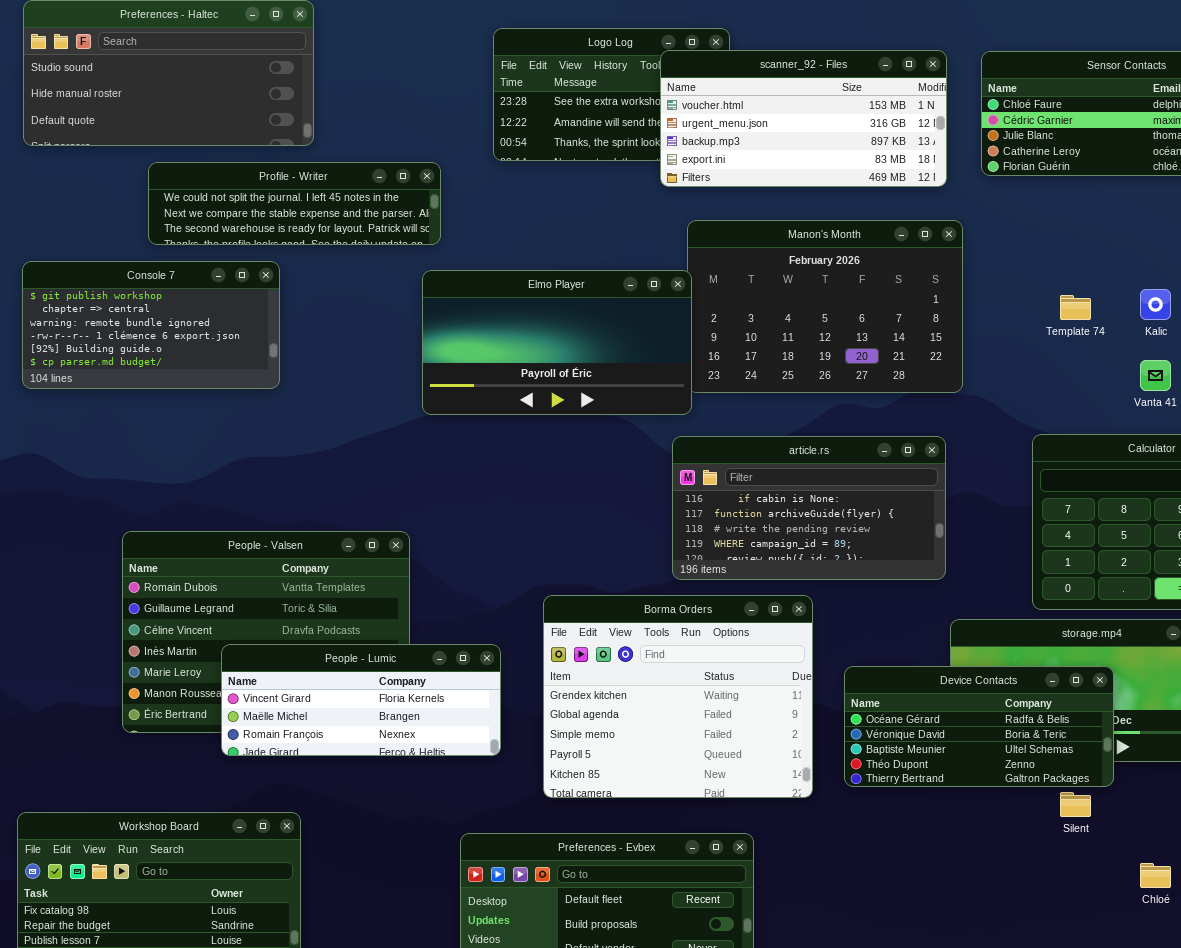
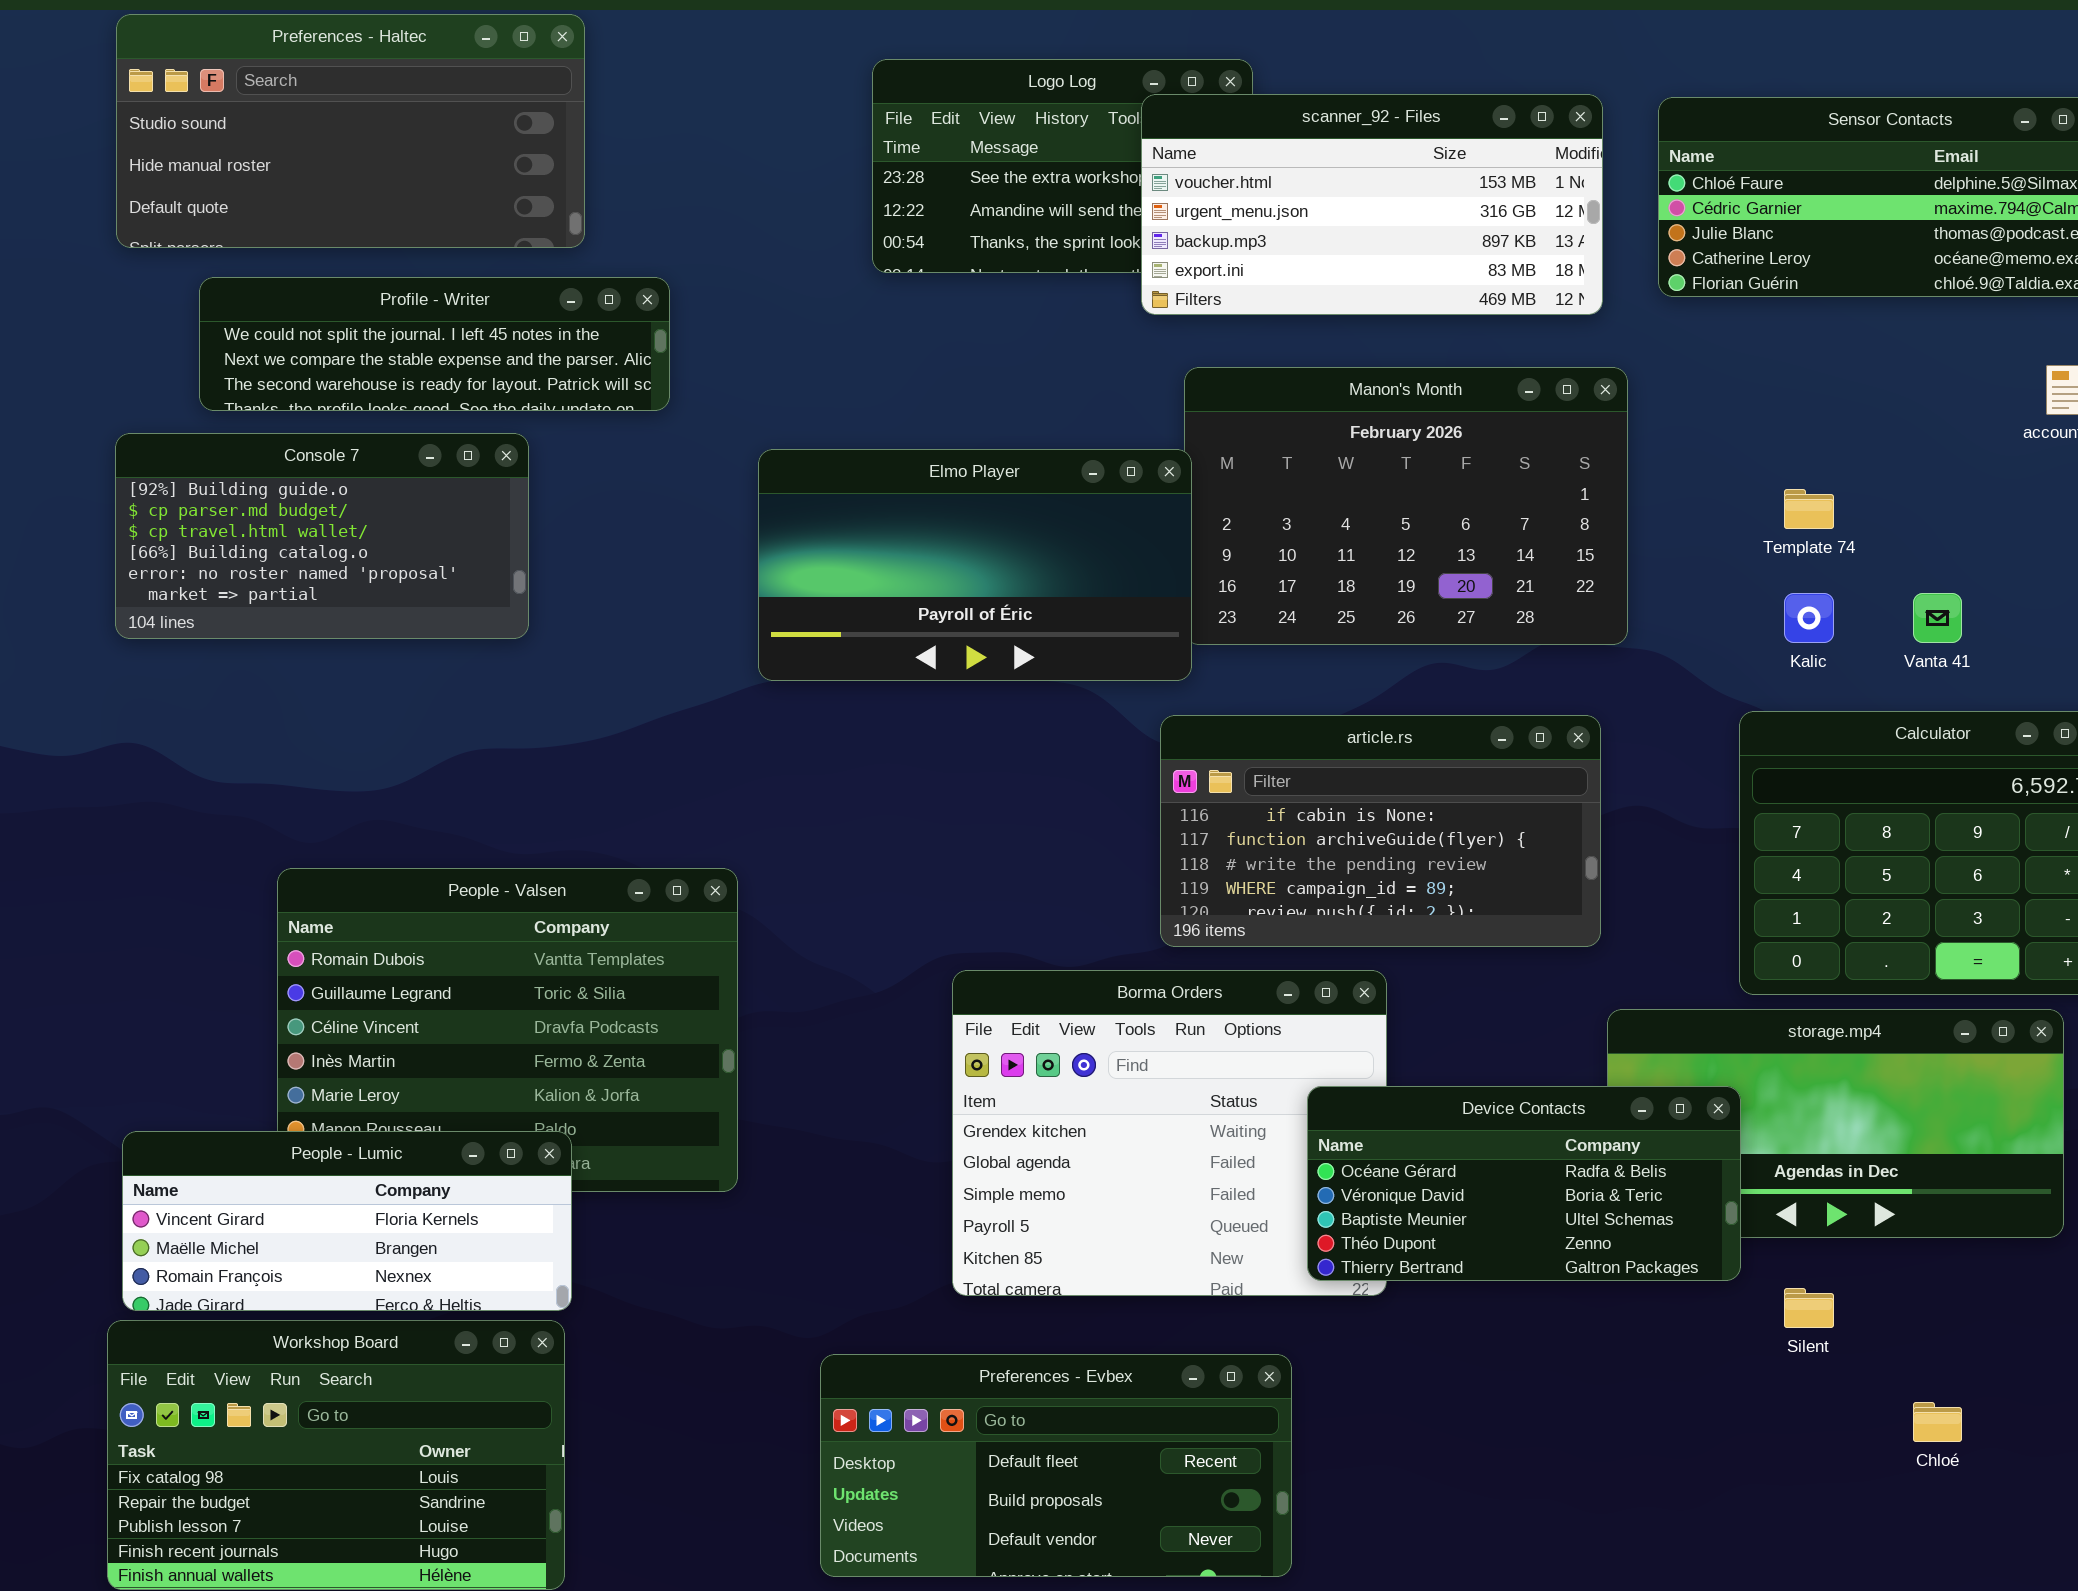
Profile - Writer: [148,162,441,245] -> [199,277,670,411], moved
Console 7: [22,261,280,389] -> [115,433,529,639], scrolled down 4 rows
Kalic: [1140,289,1171,320] -> [1784,593,1834,643], moved
People - Lumic: [221,644,501,756] -> [122,1131,572,1311], moved
Device Contacts: [844,666,1114,787] -> [1307,1086,1741,1281], moved

